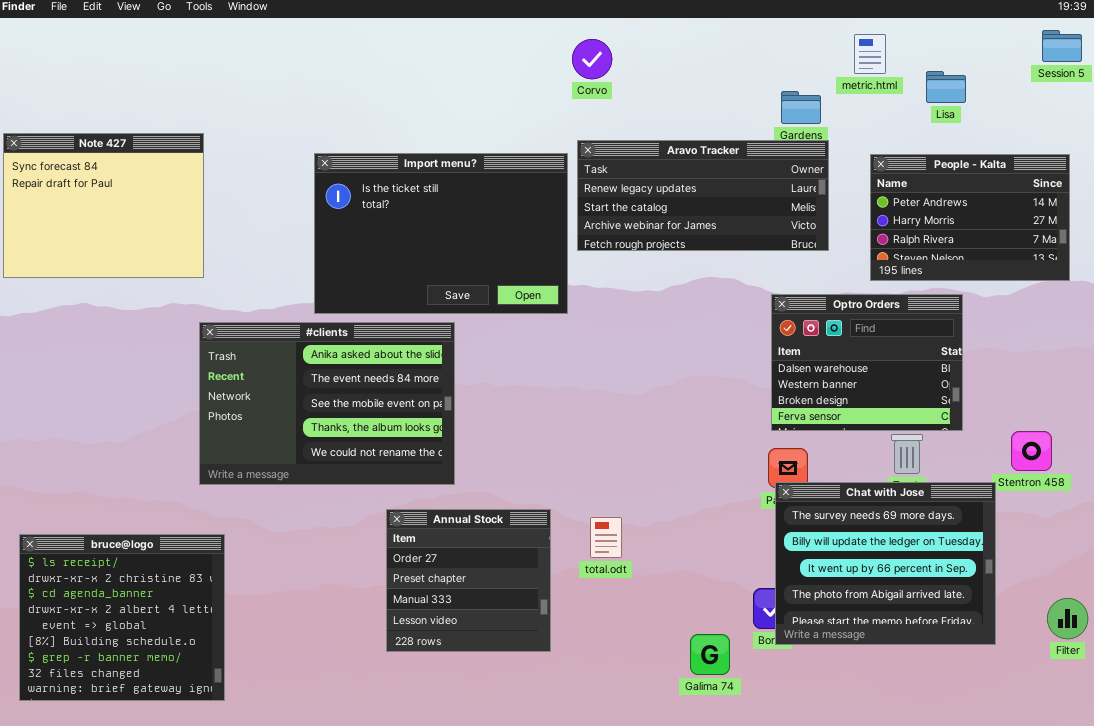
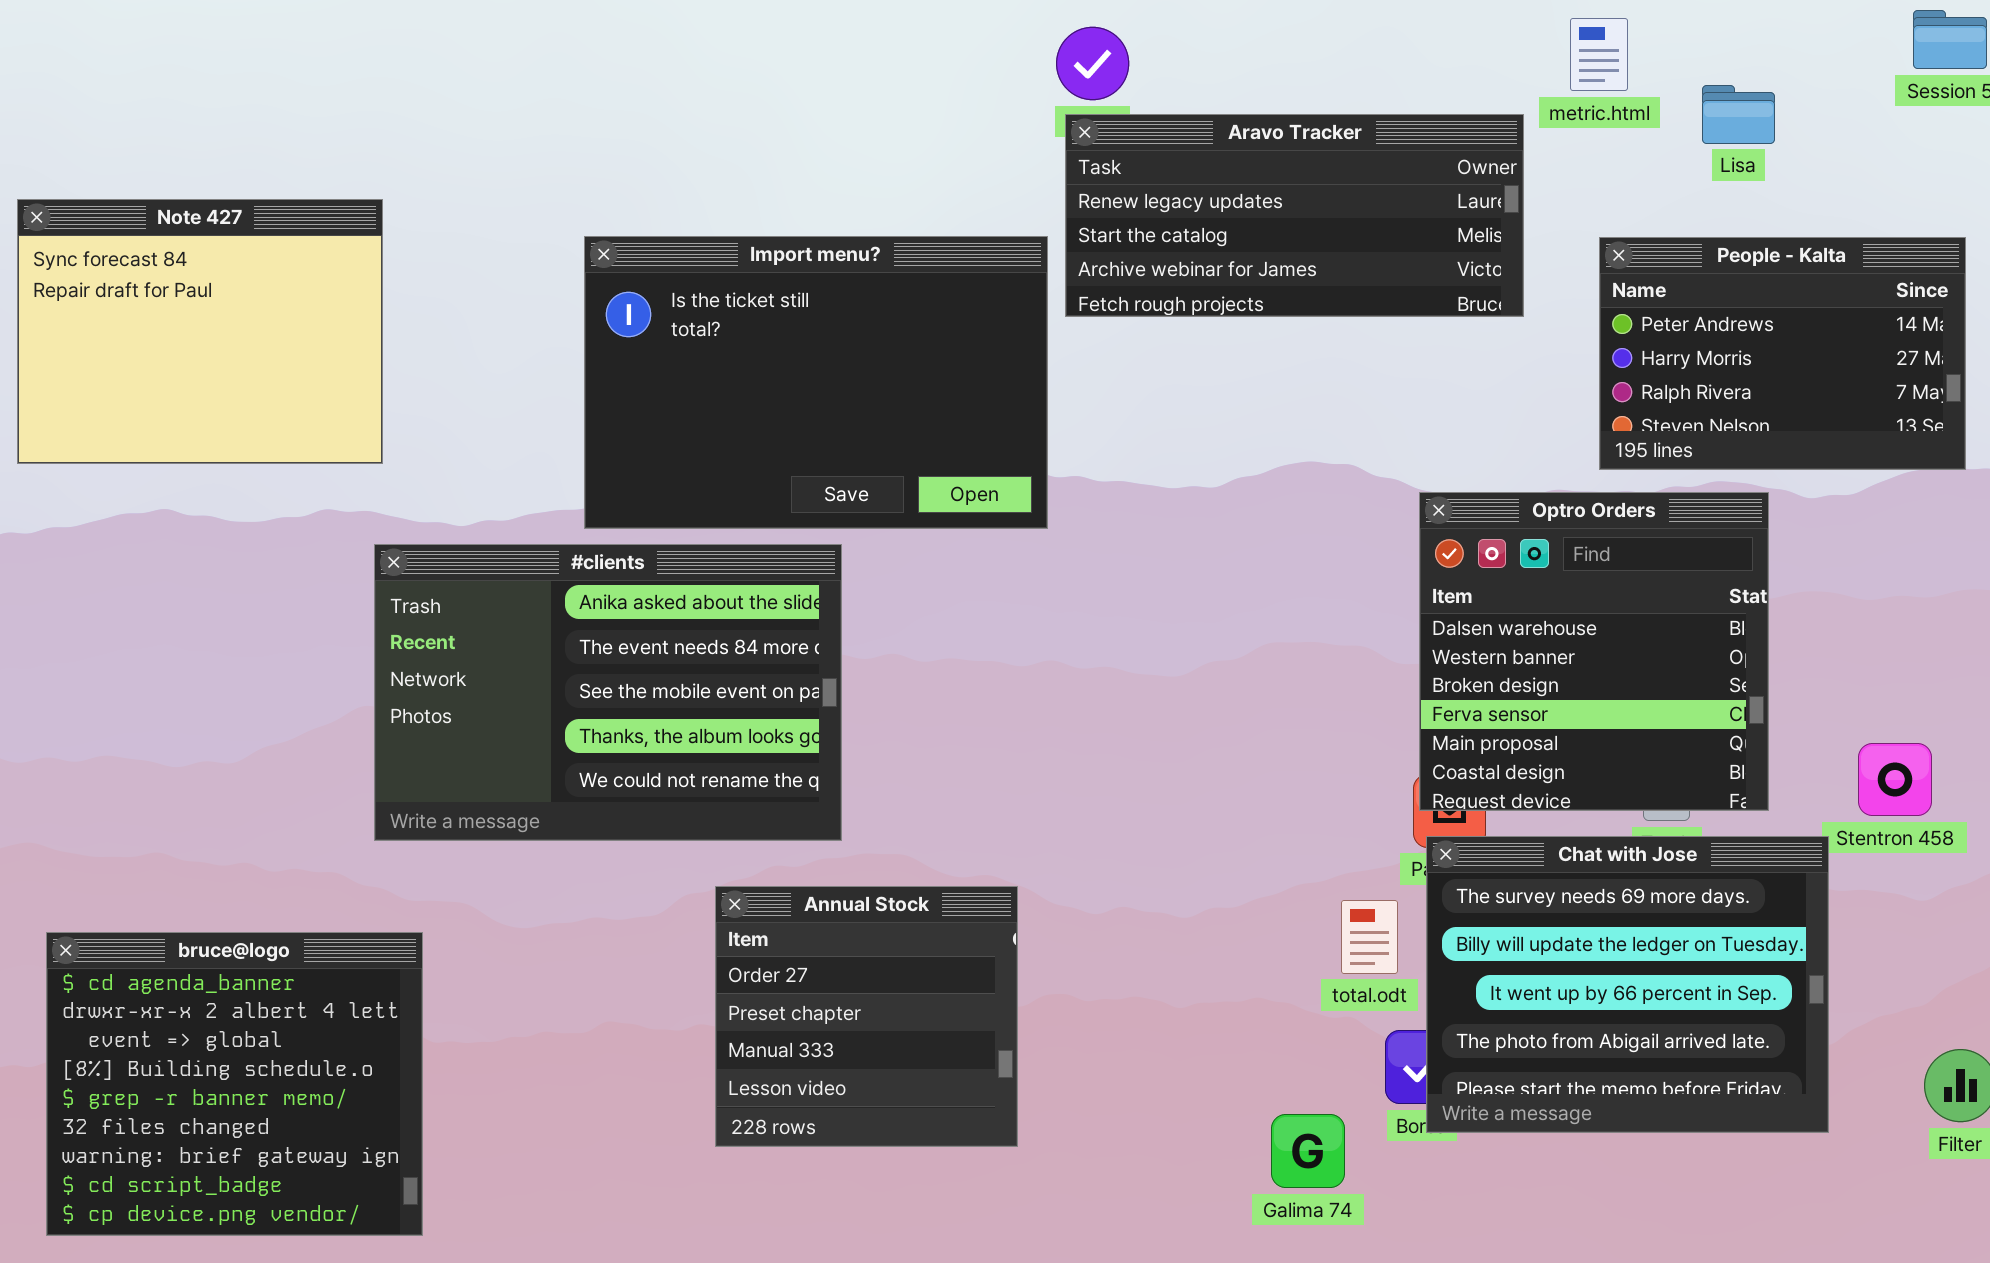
Aravo Tracker: [577,140,829,251] -> [1065,114,1524,317], moved
Optro Orders: [771,294,963,431] -> [1419,492,1769,811], resized
total.odt: [590,517,622,558] -> [1341,900,1398,974], moved
bruce@logo: [19,534,225,701] -> [46,932,423,1236], scrolled down 2 rows

